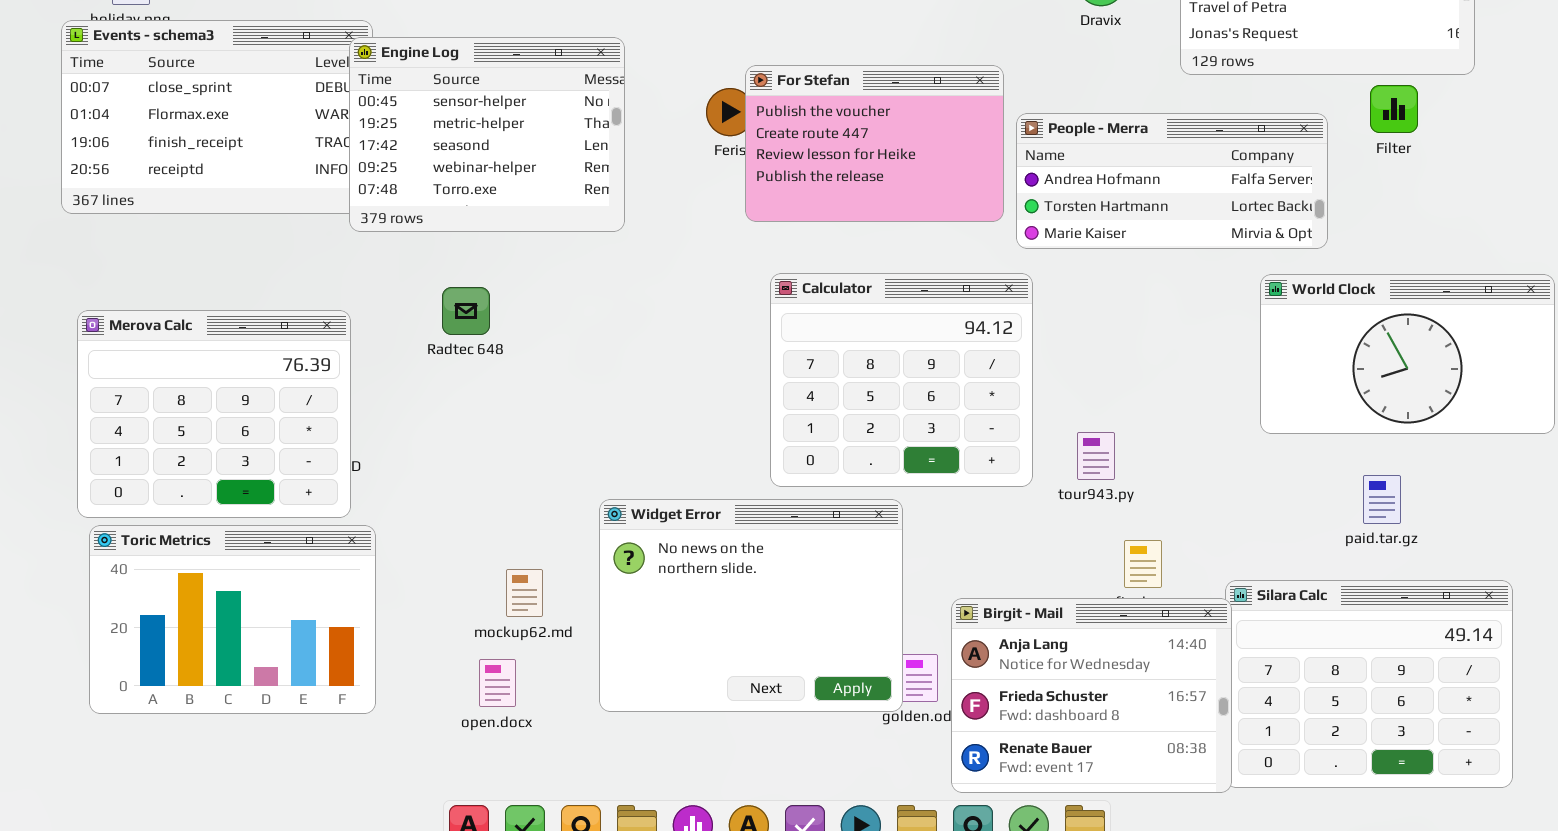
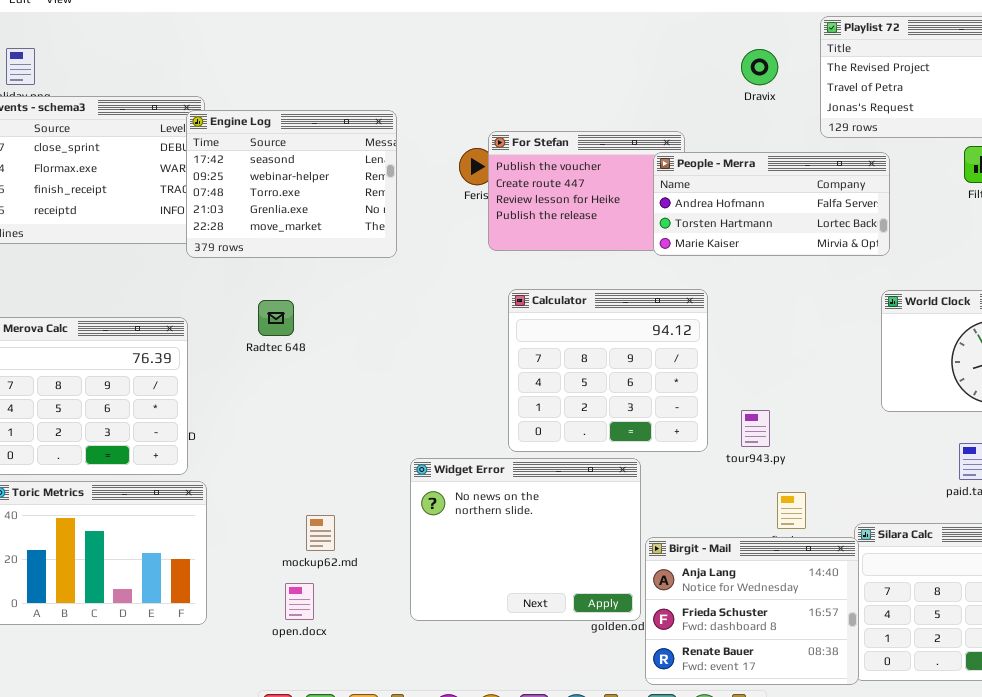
Engine Log: [349,37,625,232] -> [186,110,397,258], scrolled down 2 rows
People - Merra: [1016,113,1328,249] -> [653,152,890,256], moved
Widget Error: [599,499,903,712] -> [410,458,641,621], moved

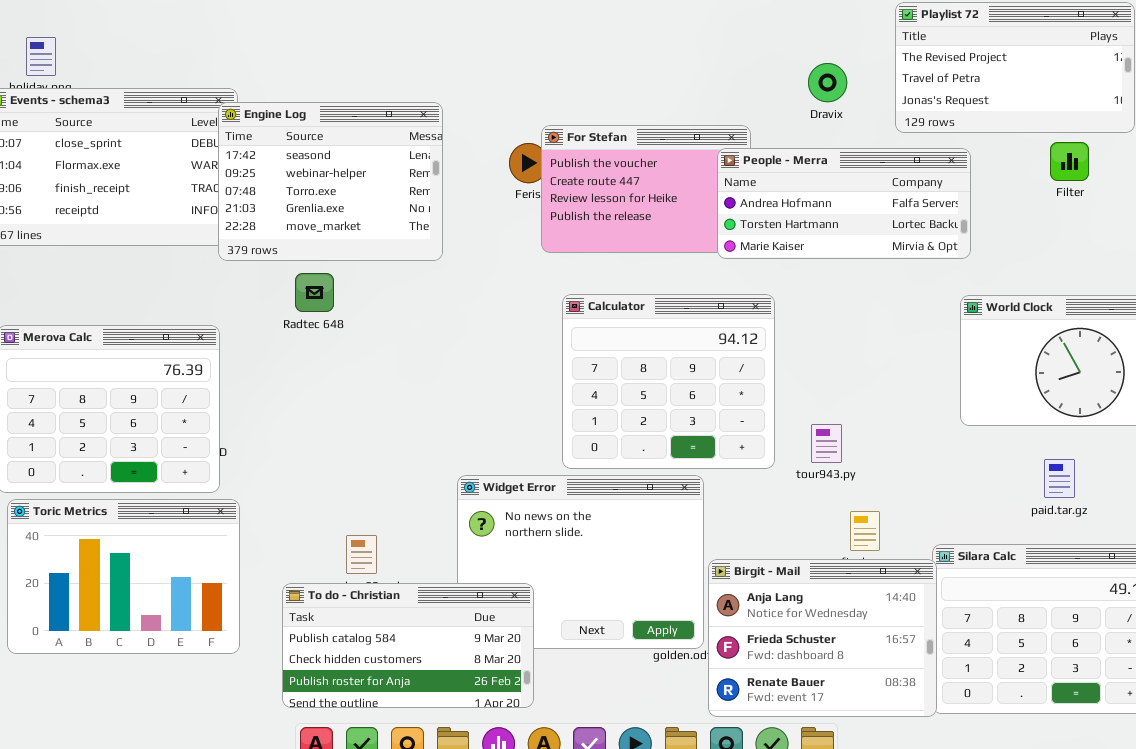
Dravix: [741,49,778,85] -> [808,63,847,102], moved
Radtec 648: [258,300,294,336] -> [295,273,334,312], moved
To do - Christian: none -> [282,583,534,708], opened

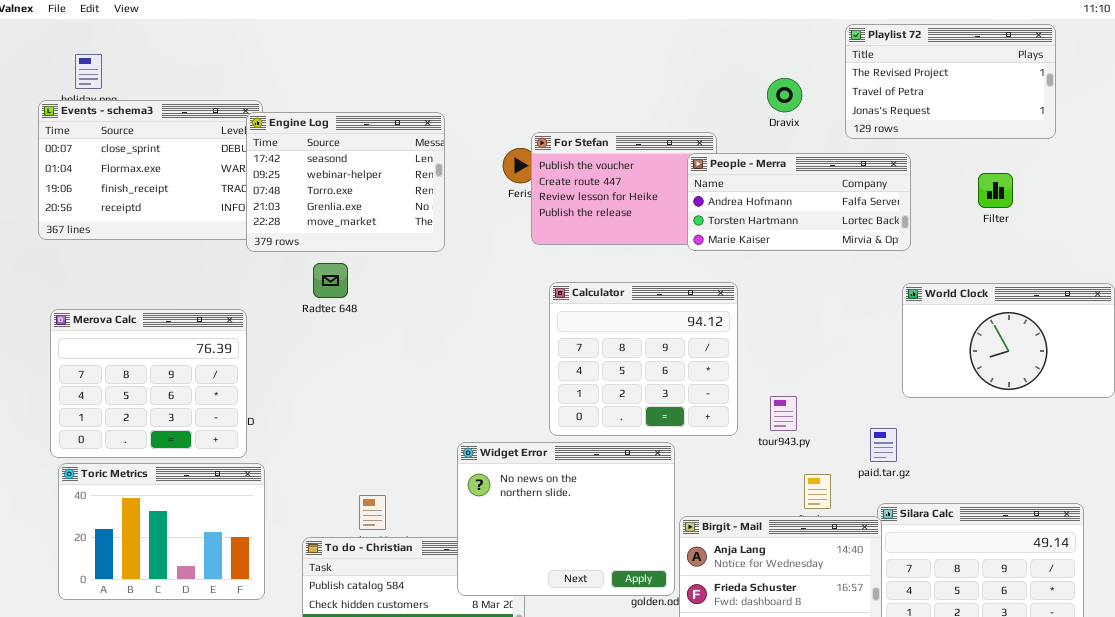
Filter: [1050,142,1089,181] -> [978,173,1013,208], moved
paid.tar.gz: [1044,459,1075,498] -> [870,428,897,462], moved
Widget Error: [457,475,704,649] -> [457,442,675,596], raised

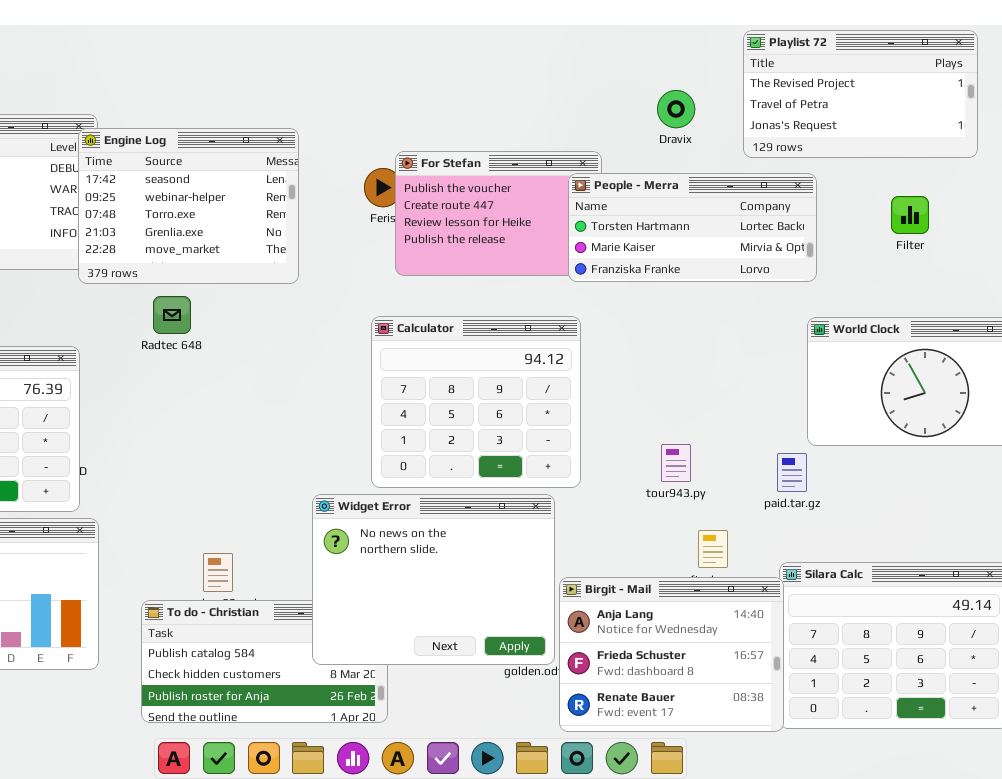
People - Merra: [687,153,911,251] -> [568,173,817,282], scrolled down 1 row
Calculator: [549,282,738,436] -> [371,316,581,488], moved
paid.tar.gz: [870,428,897,462] -> [777,453,807,492], moved

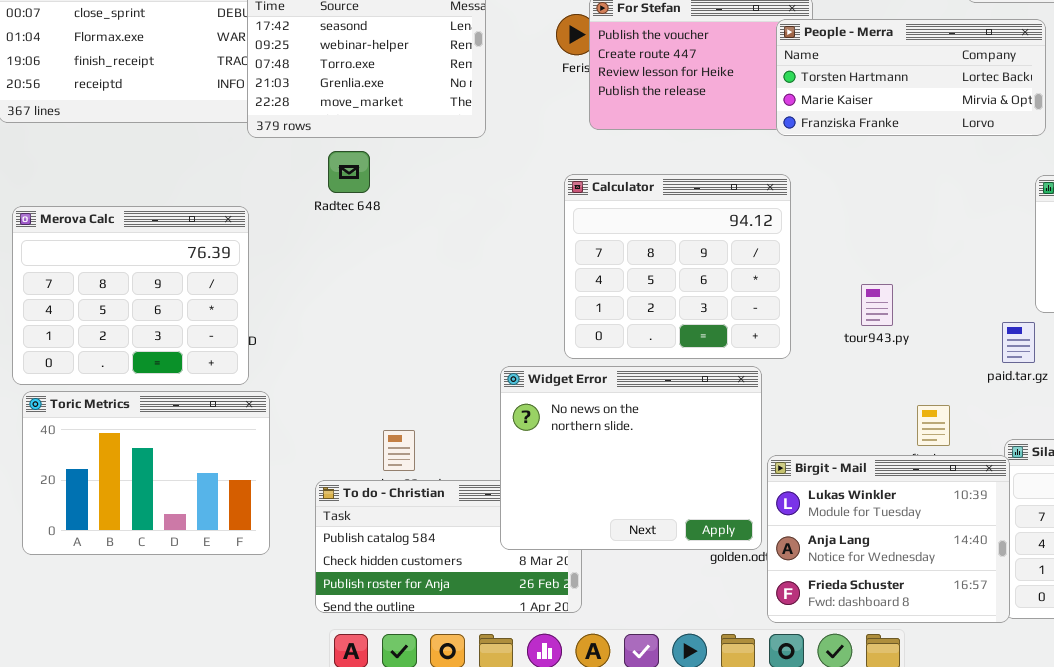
tour943.py: [661,444,691,482] -> [861,284,893,326], moved
Birgit - Mail: [559,577,784,732] -> [767,455,1010,623], scrolled up 1 row

